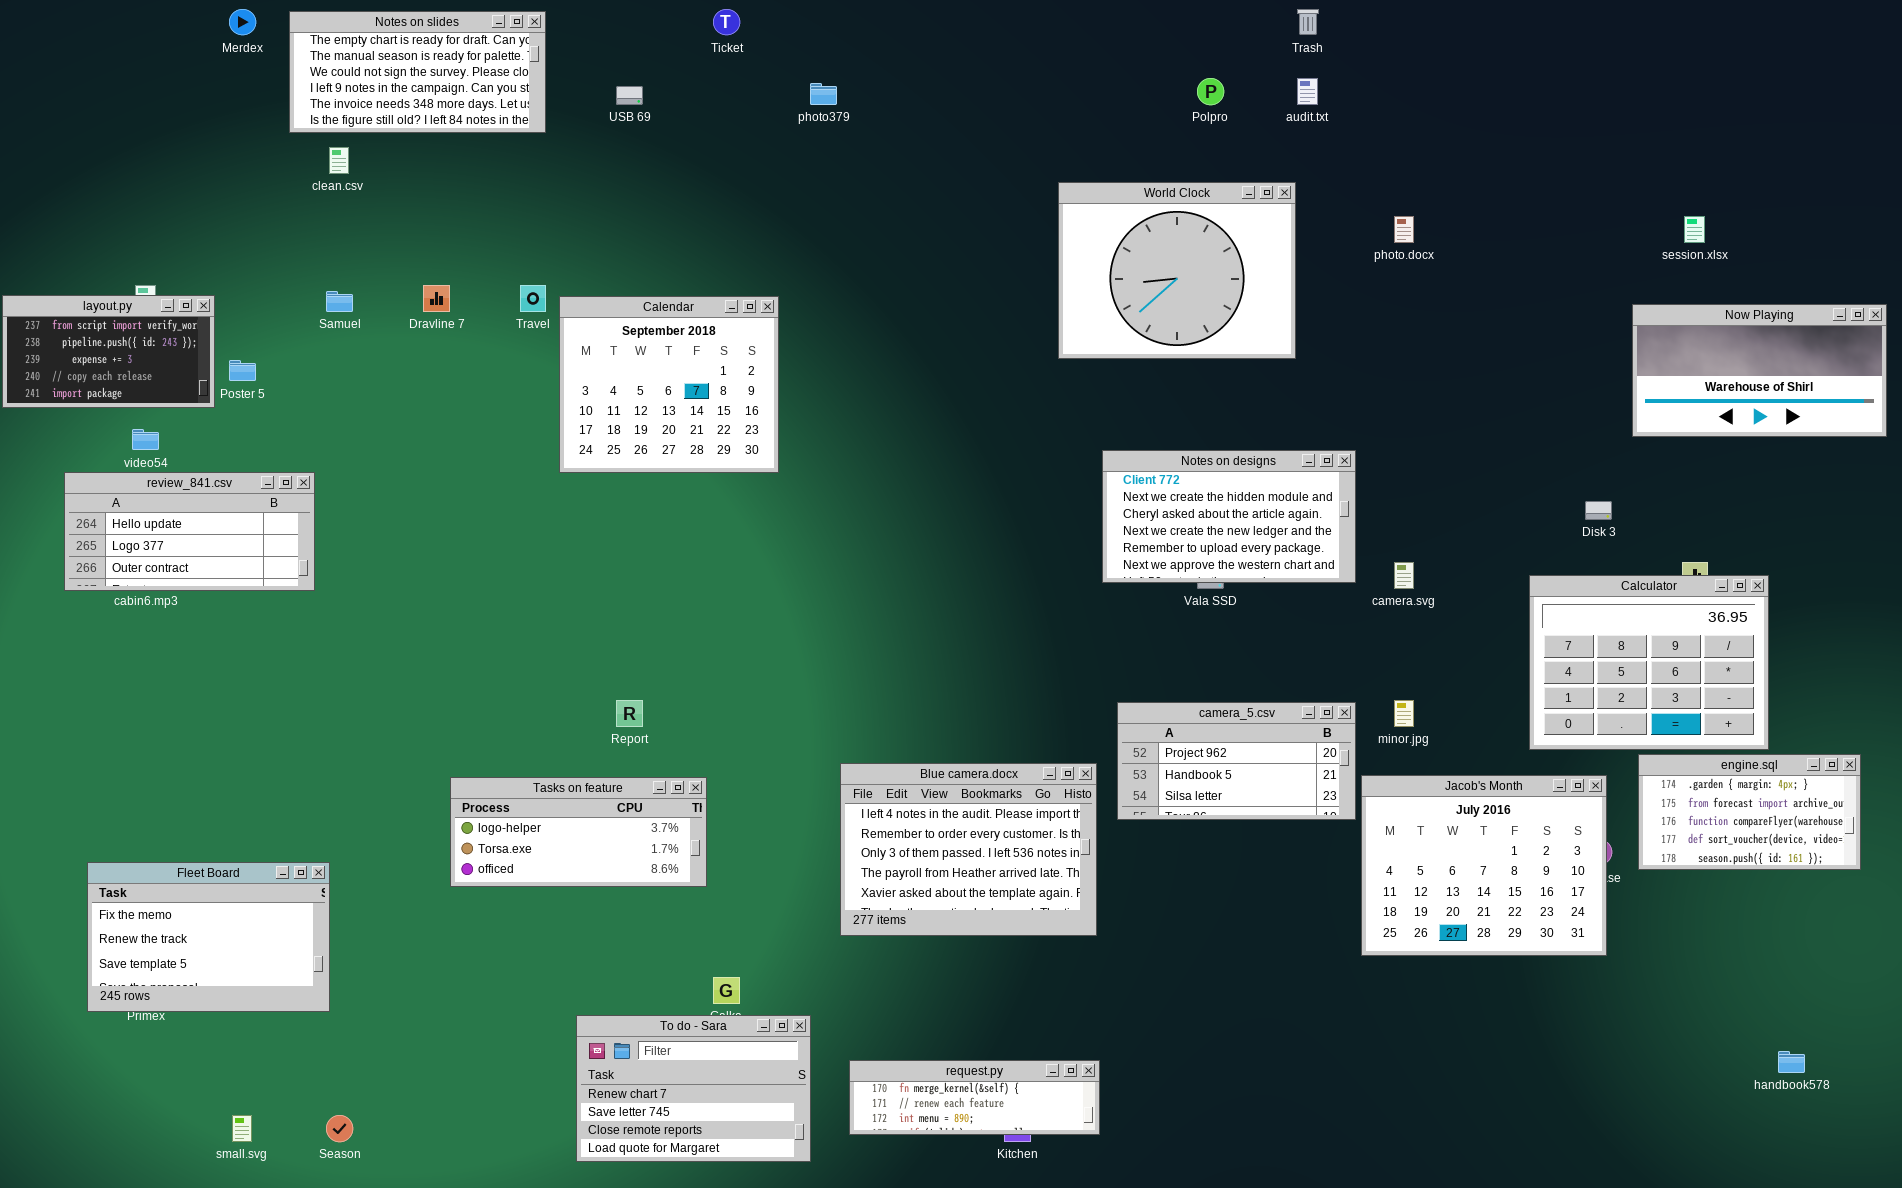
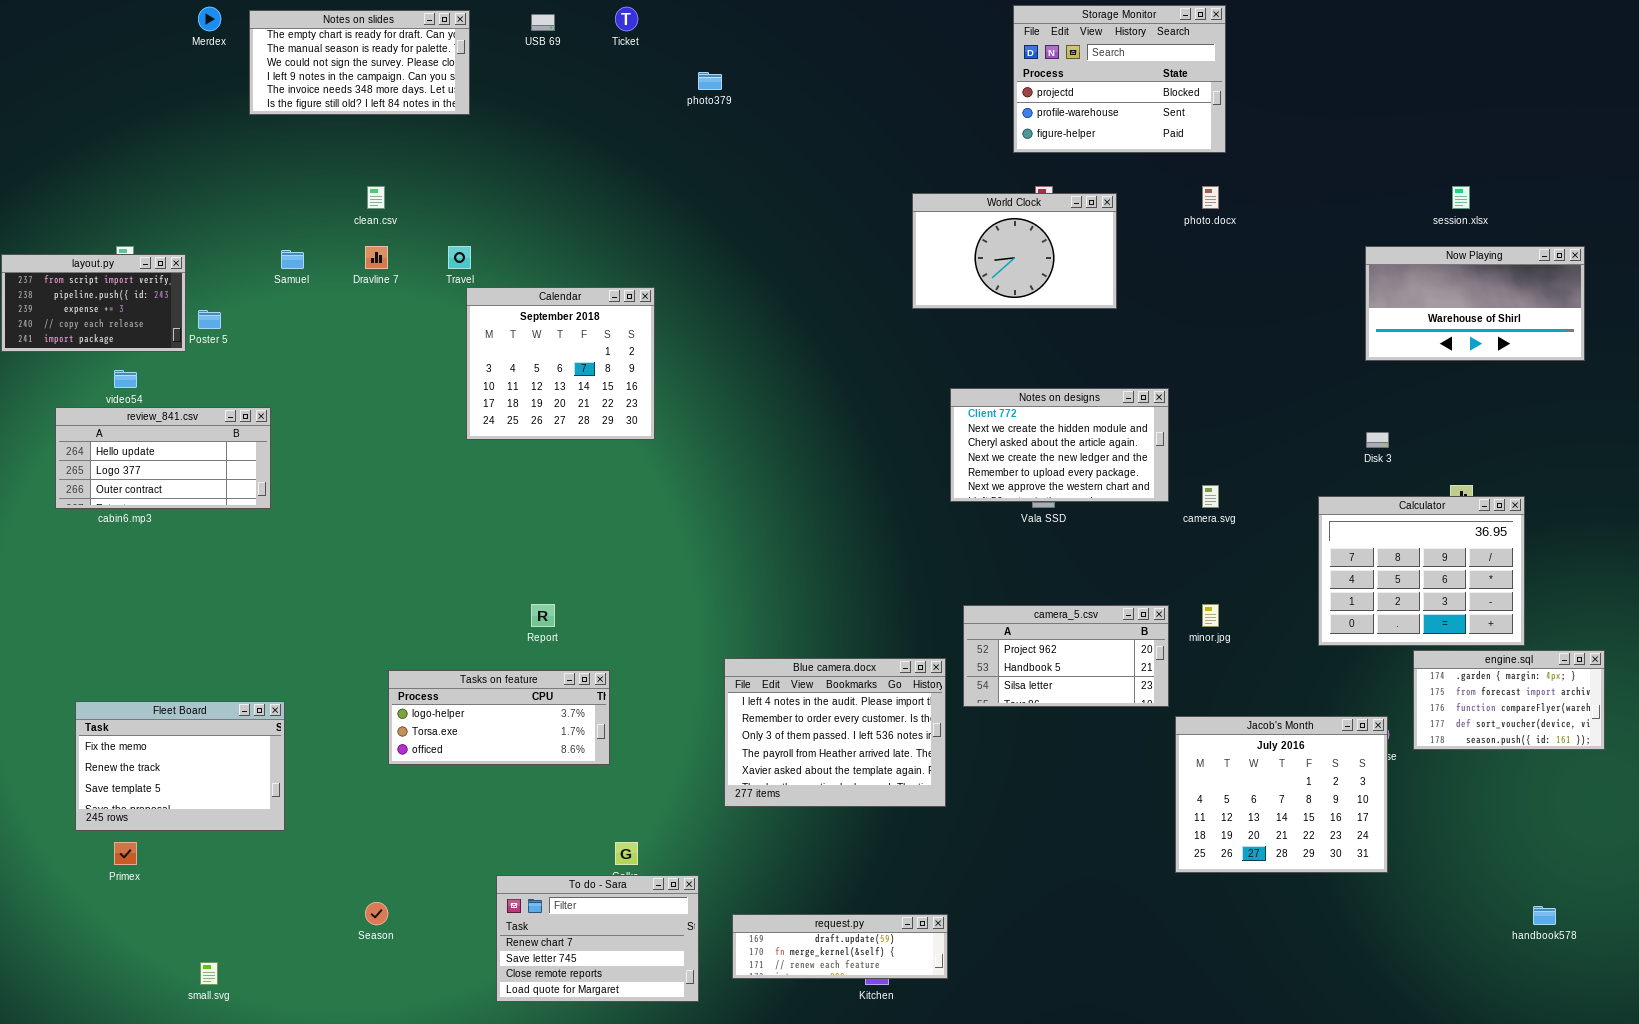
Storage Monitor: none -> [1013,5,1226,153], opened
USB 69: [616,86,643,105] -> [531,14,555,31], moved
clean.csv: [329,147,349,174] -> [367,186,385,209], moved
World Clock: [1058,182,1296,359] -> [912,193,1117,309], resized
Calendar: [559,296,779,473] -> [466,287,655,440], moved
Now Playing: [1632,304,1887,437] -> [1365,246,1585,361], moved
Jacob's Month: [1361,775,1607,956] -> [1175,716,1388,873], moved
Fleet Board: [87,862,330,1012] -> [75,701,285,831], moved
request.py: [849,1060,1100,1135] -> [732,914,948,979], scrolled up 1 row
Season: [326,1115,353,1142] -> [365,902,388,925], moved

